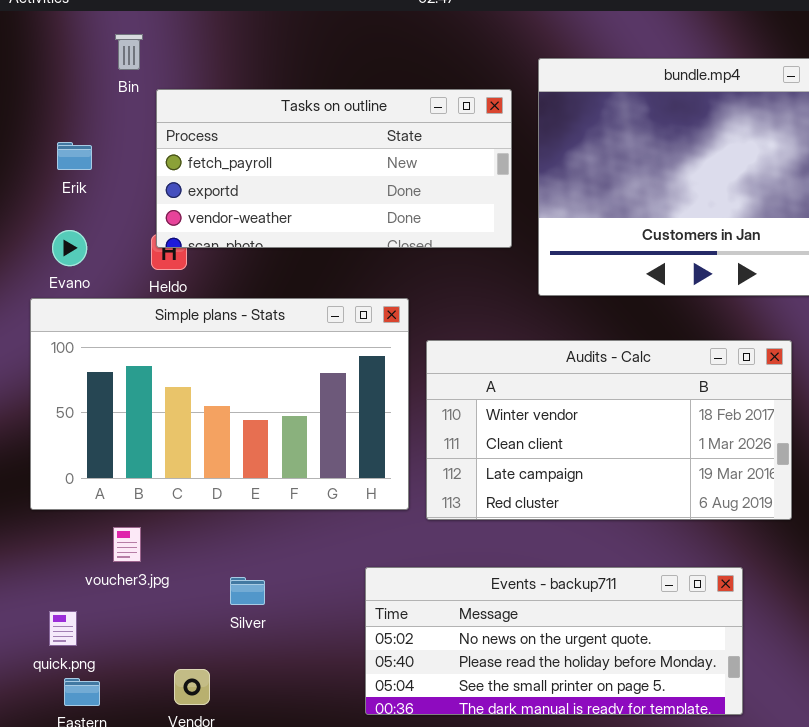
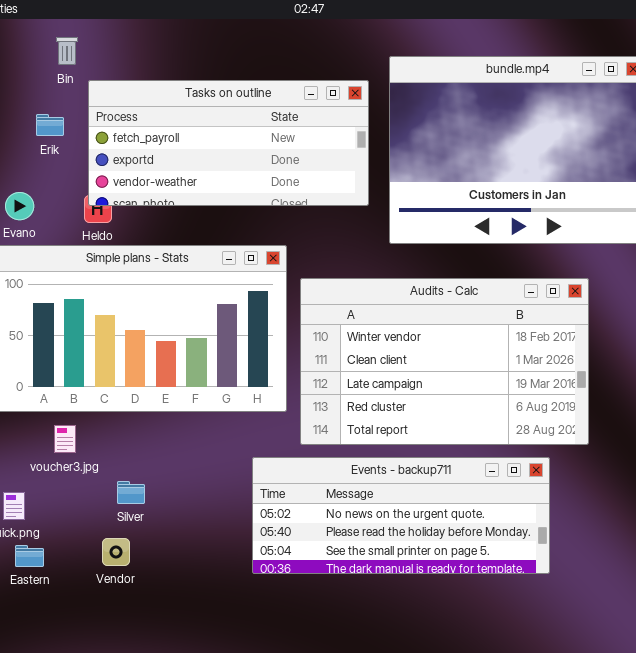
Erik: [57,142,92,170] -> [36,114,64,136], moved
Audits - Calc: [426,340,792,520] -> [300,278,589,445], resized
Silver: [230,577,265,605] -> [117,481,145,504], moved

